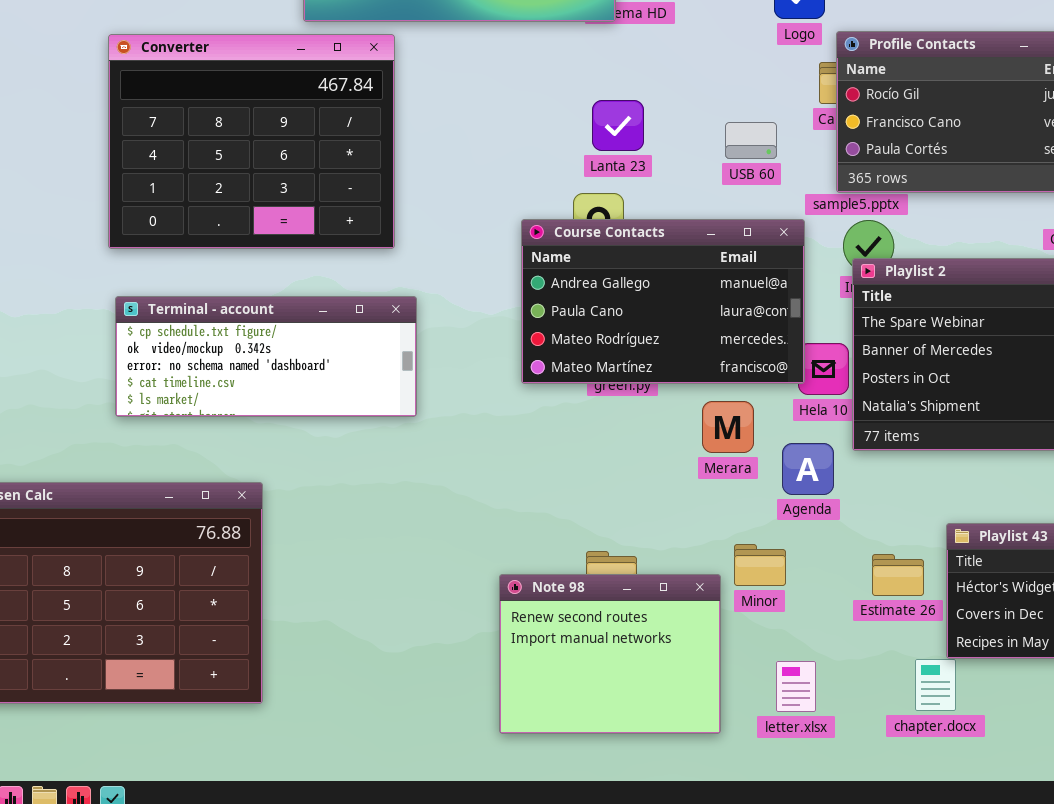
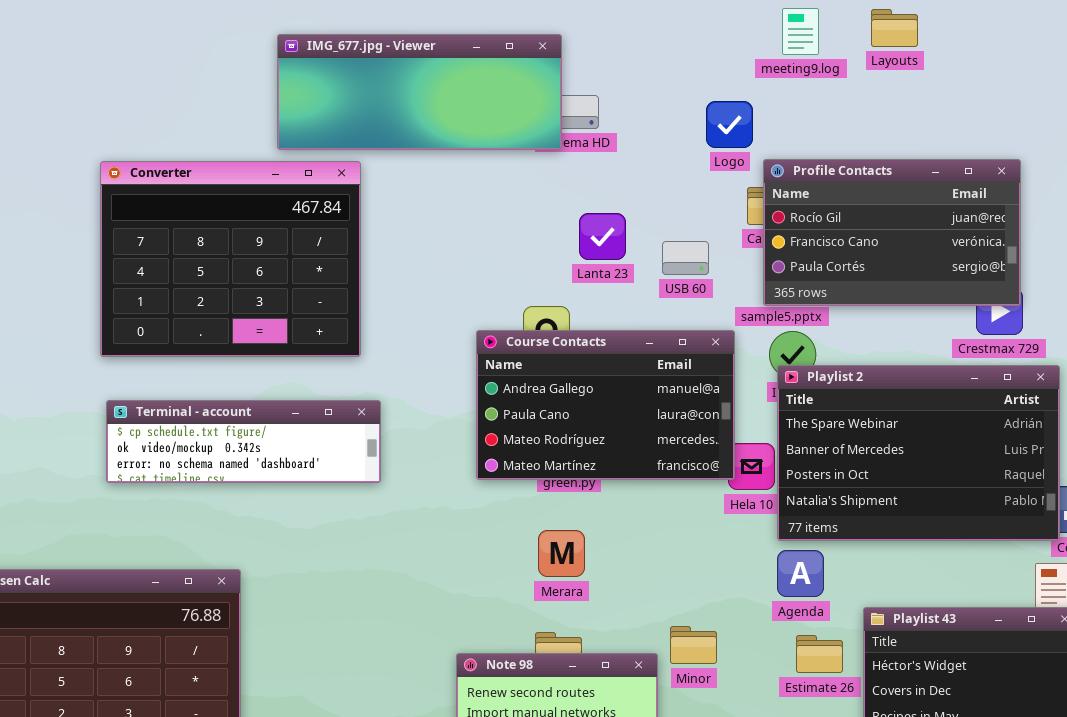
Lanta 23: [592,100,644,151] -> [579,213,626,260], moved
Terminal - account: [115,296,417,417] -> [106,400,381,483], resized
Merara: [702,401,754,453] -> [538,530,585,577], moved
Agenda: [782,443,834,495] -> [777,550,824,597], moved

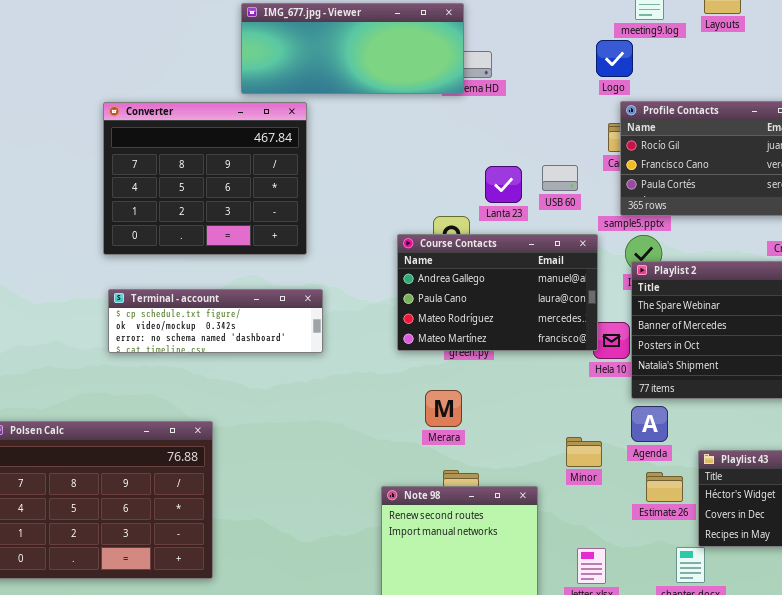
Logo: [706,101,753,148] -> [596,40,633,77], moved
Lanta 23: [579,213,626,260] -> [485,166,522,203], moved
Merara: [538,530,585,577] -> [425,390,462,427], moved
Minor: [670,626,717,664] -> [566,437,602,467], moved

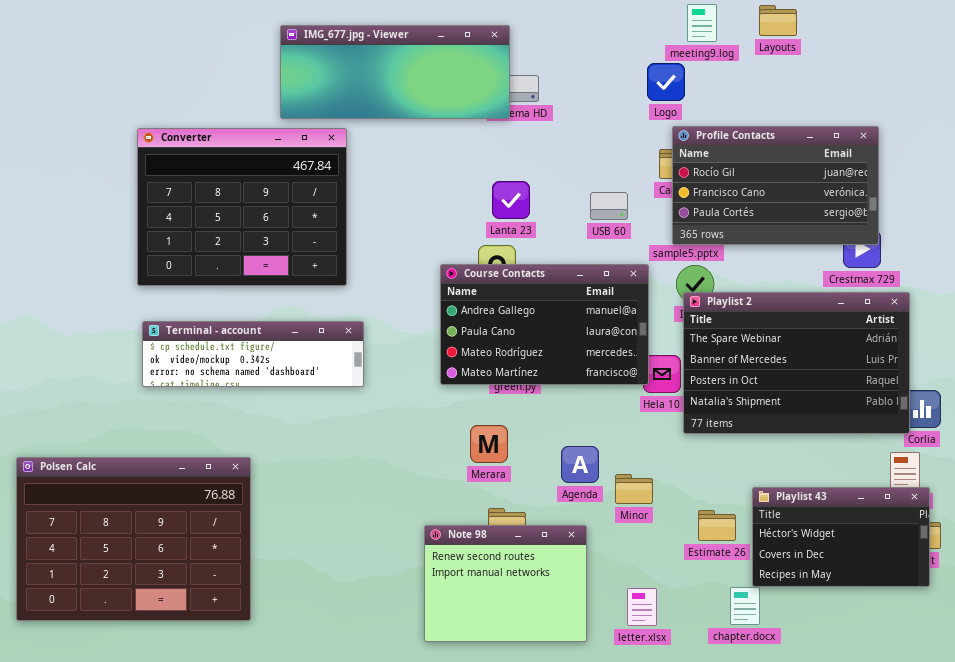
Lanta 23: [485,166,522,203] -> [492,181,530,219], moved
Agenda: [631,406,668,442] -> [561,446,599,483], moved

